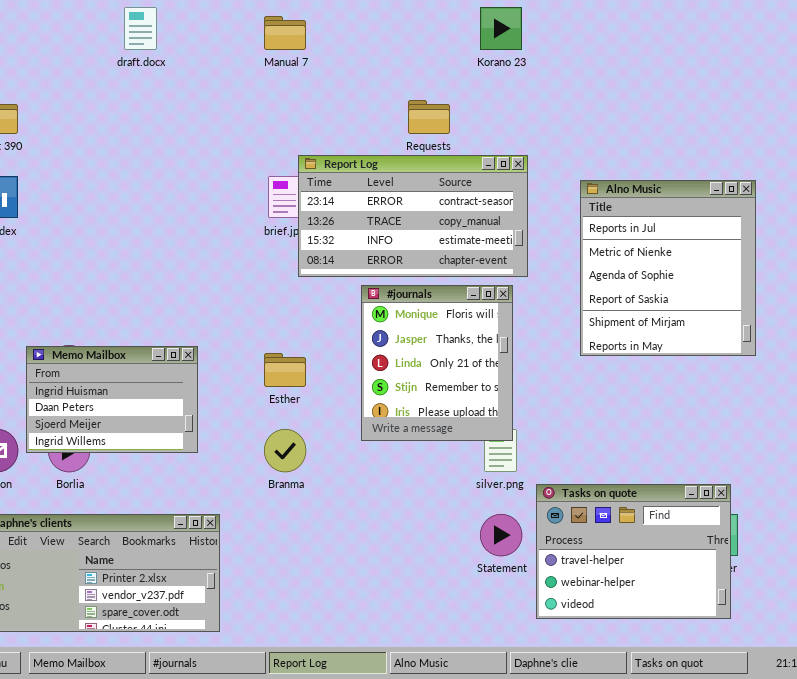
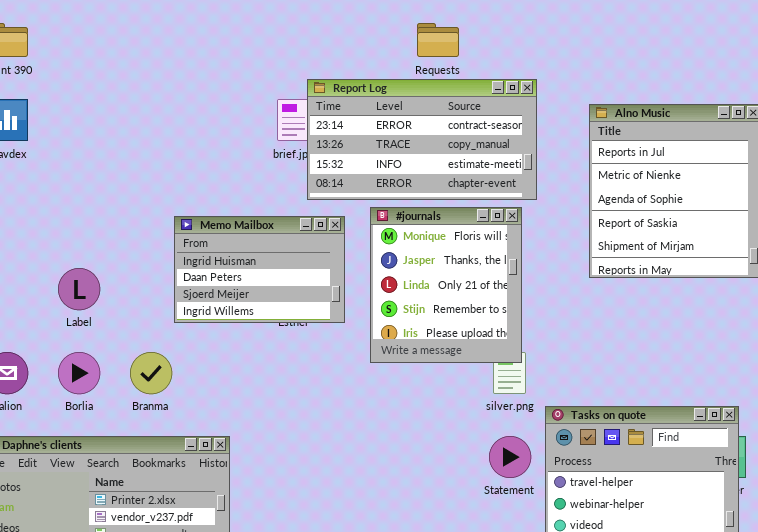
Memo Mailbox: [26,346,198,453] -> [174,216,345,323], moved
Branma: [264,429,306,472] -> [130,352,172,394], moved

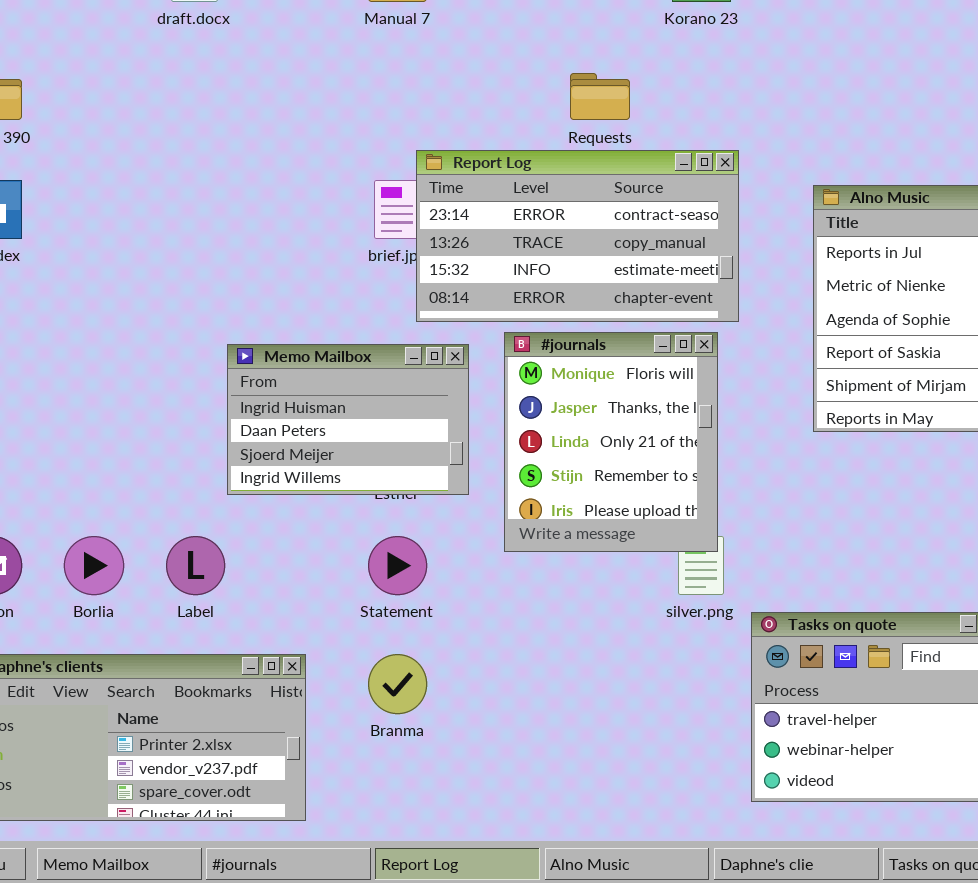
Label: [58,268,100,310] -> [166,536,225,595], moved
Branma: [130,352,172,394] -> [368,654,427,714], moved
Statement: [489,436,531,478] -> [368,536,427,595], moved

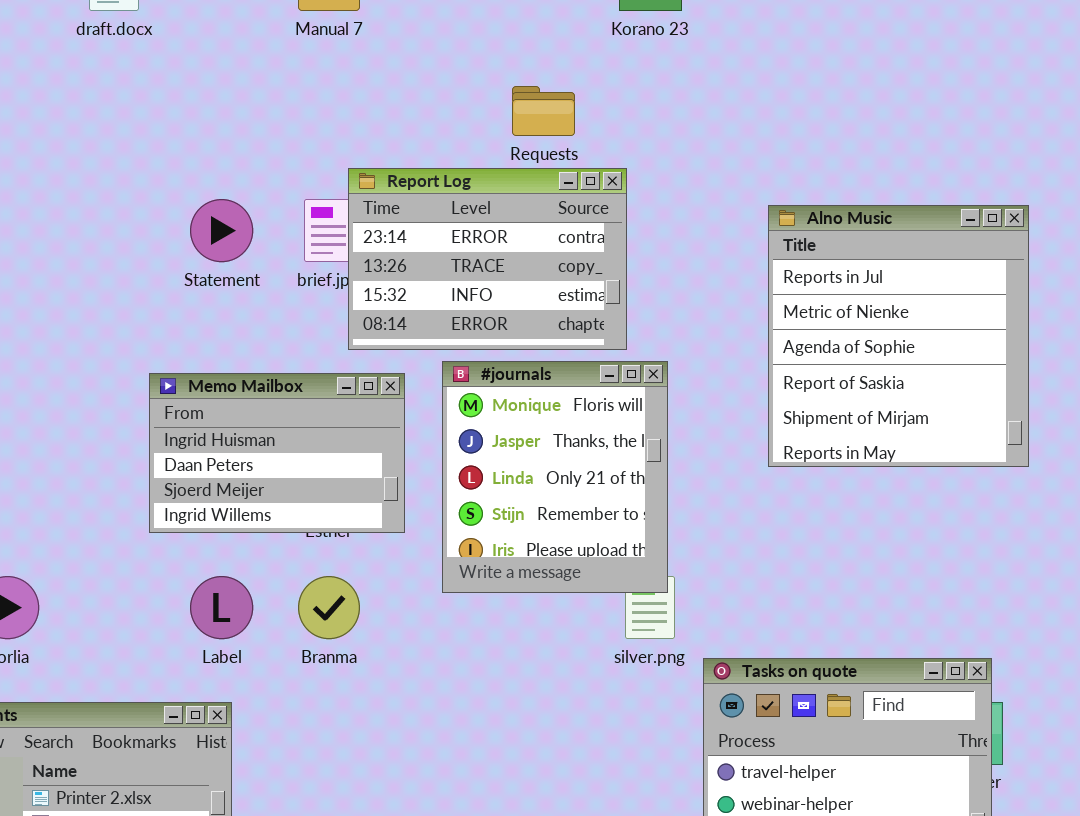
Report Log: [416,150,739,322] -> [348,168,627,350], resized
Label: [166,536,225,595] -> [190,576,253,639], moved
Statement: [368,536,427,595] -> [190,199,253,262], moved
Branma: [368,654,427,714] -> [298,576,360,639], moved

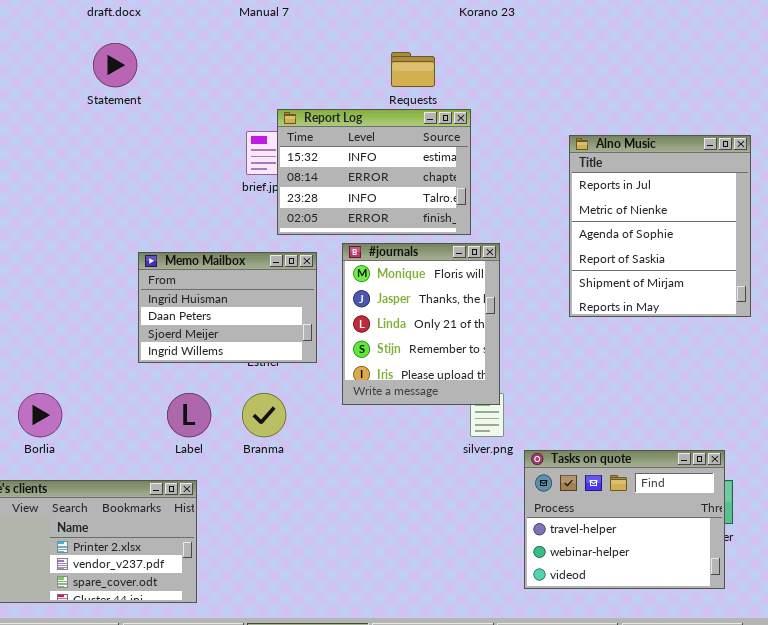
Report Log: [348,168,627,350] -> [277,109,471,235], scrolled down 2 rows
Statement: [190,199,253,262] -> [93,43,137,87], moved

